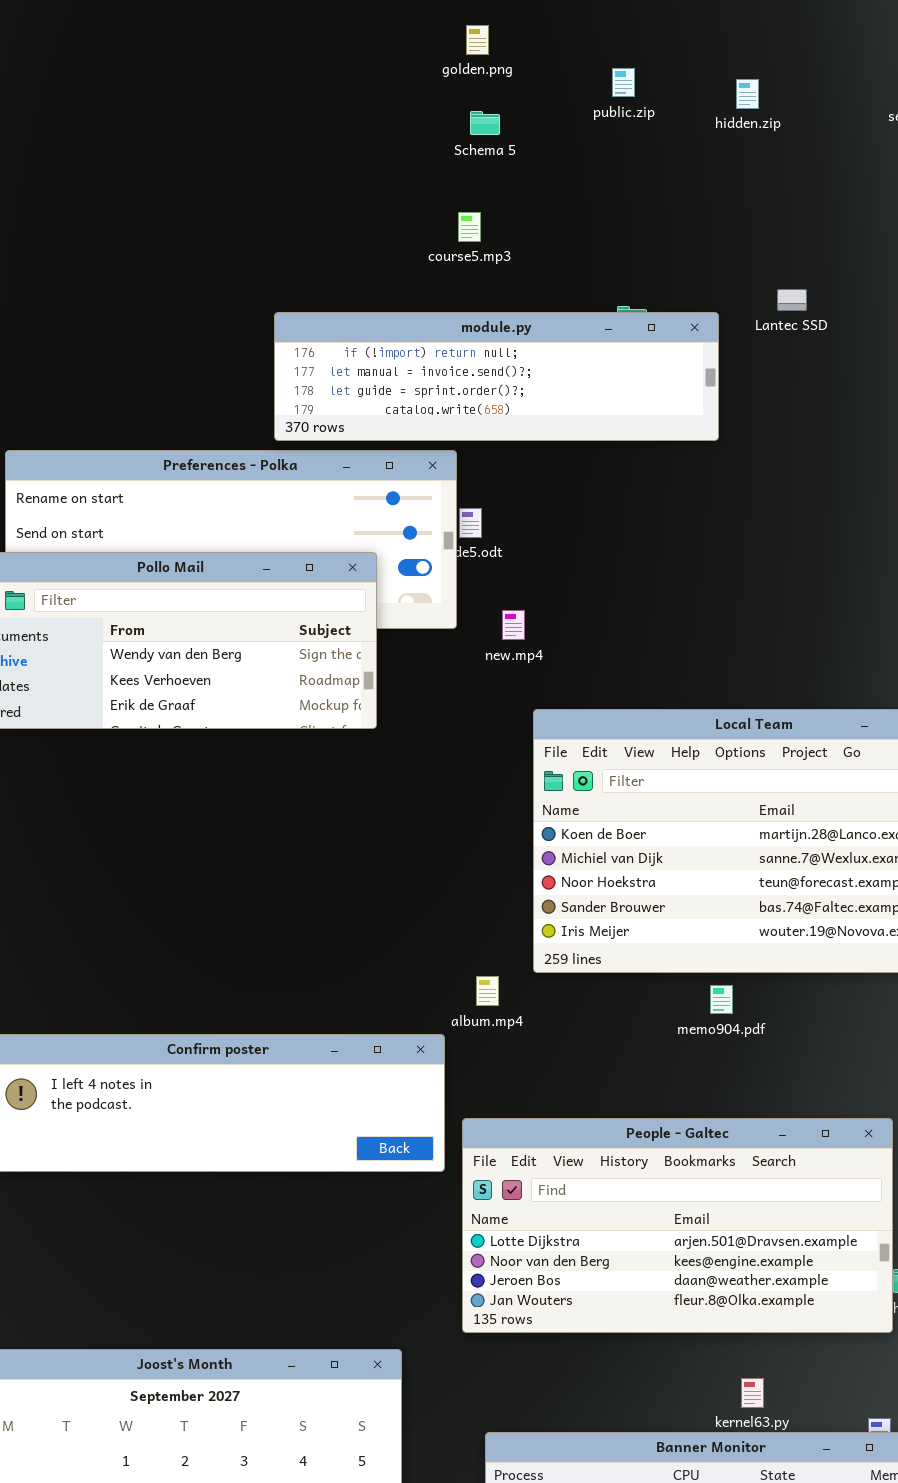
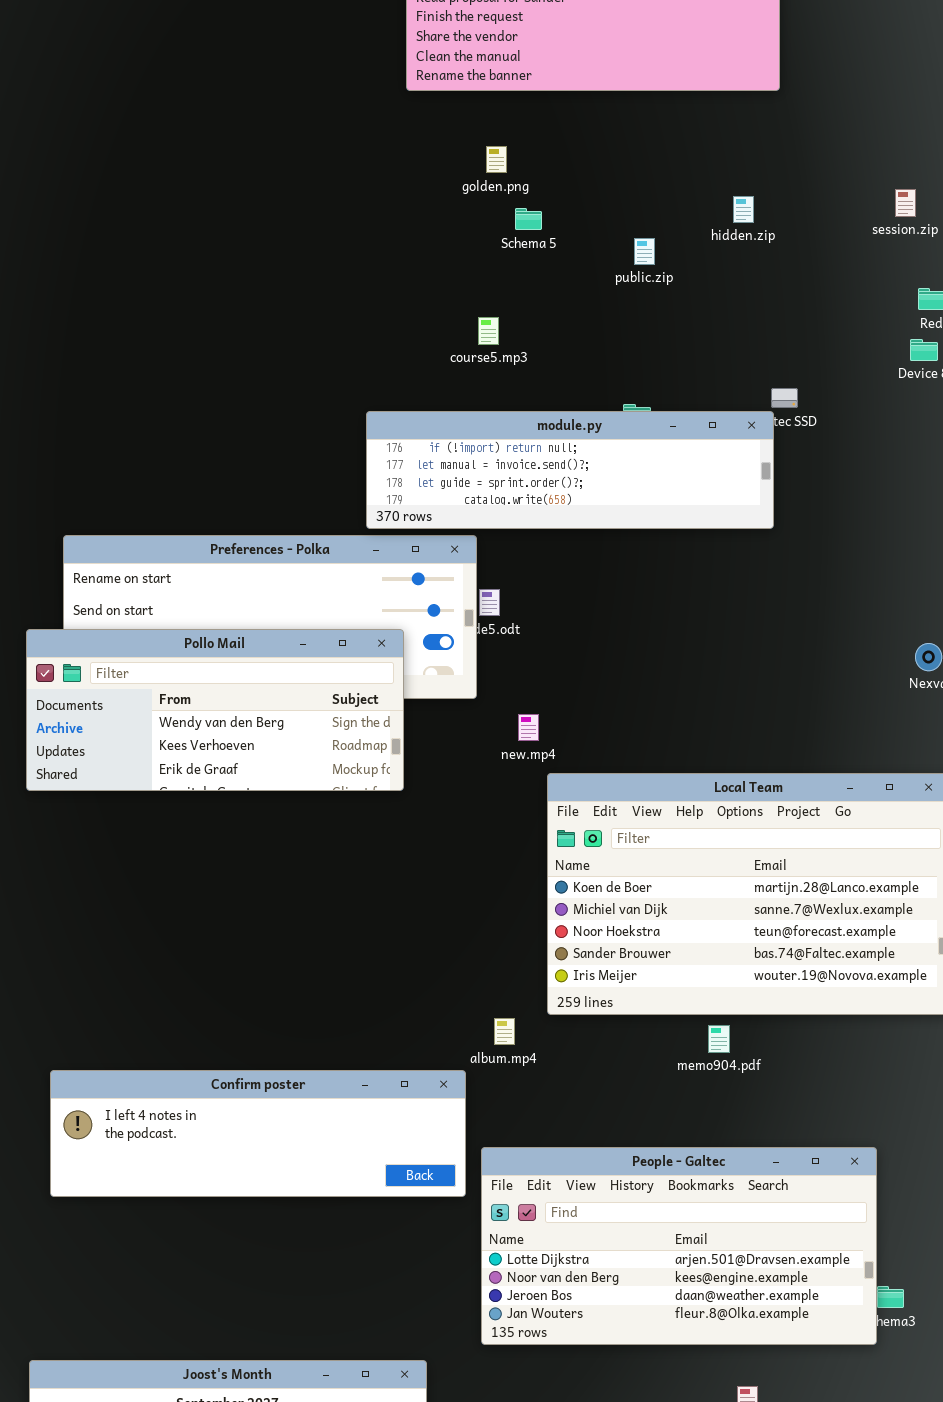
public.zip: [612,68,635,97] -> [634,238,655,265], moved
Schema 5: [470,111,500,135] -> [515,208,542,230], moved
module.py: [274,312,719,441] -> [366,411,774,529], moved
new.mp4: [502,610,525,640] -> [518,714,539,741], moved

